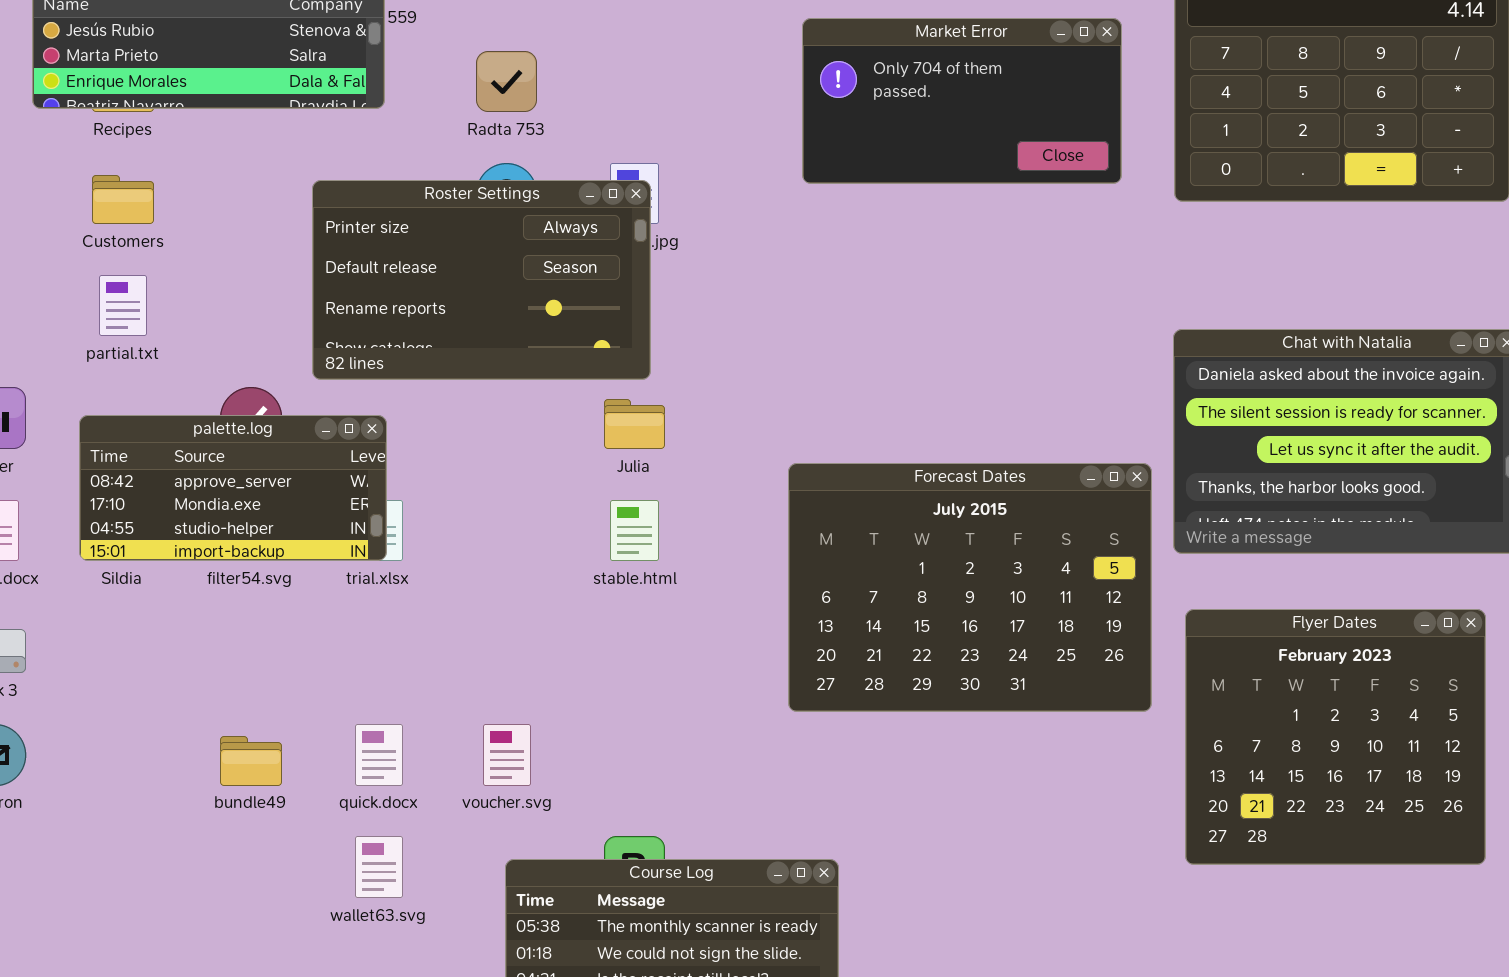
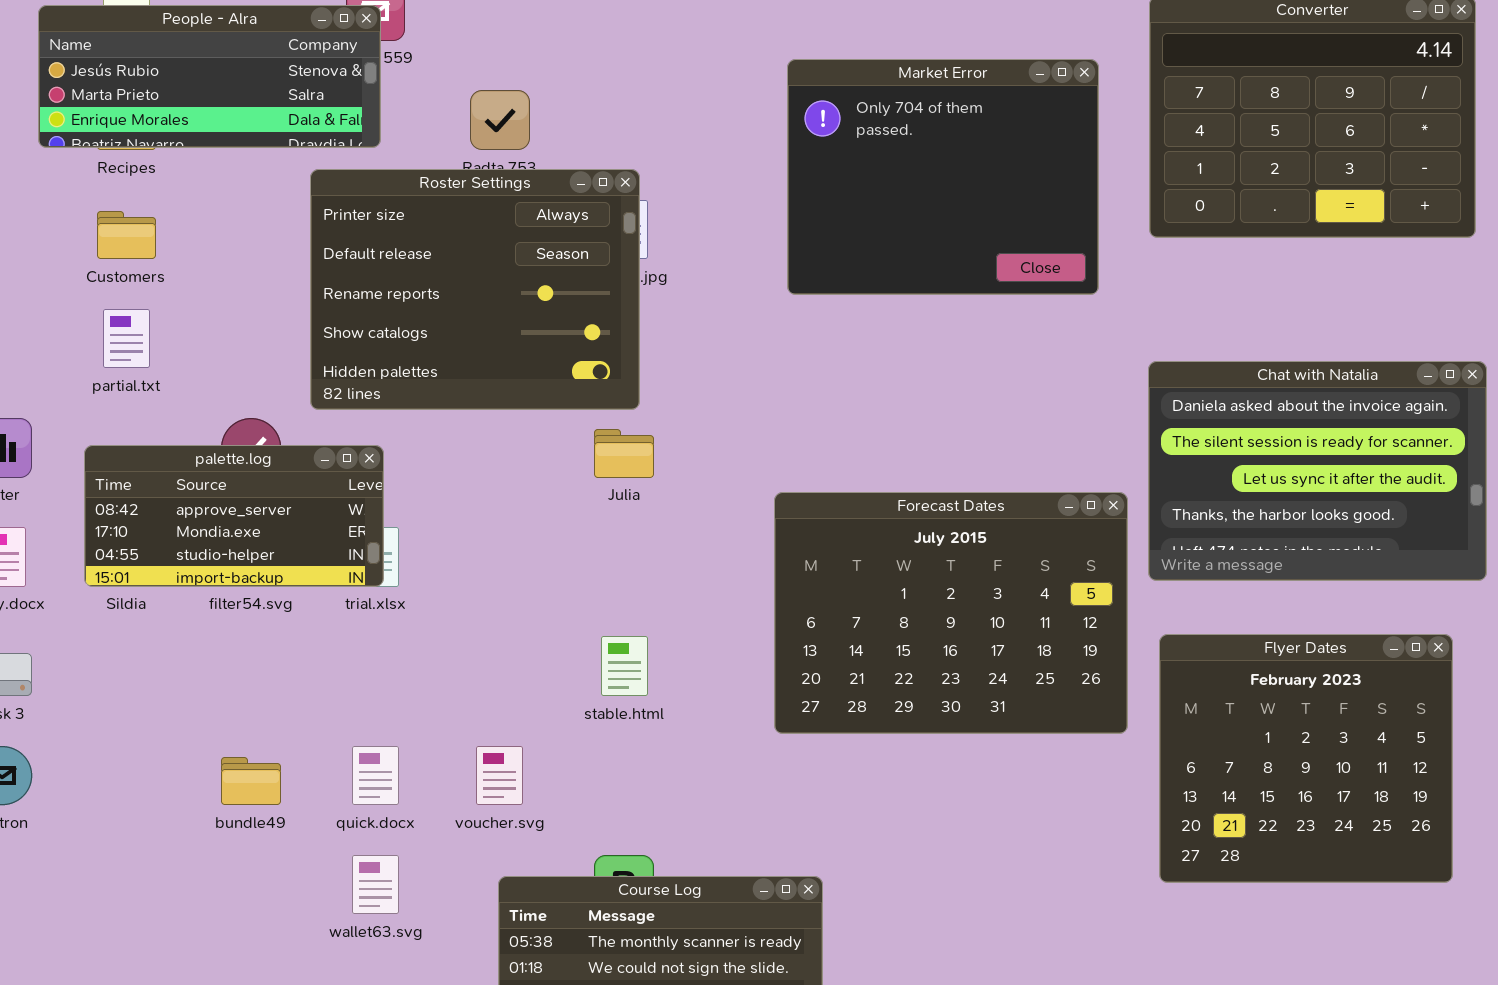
Market Error: [802,18,1122,184] -> [787,59,1099,295], resized
Roster Settings: [312,180,651,380] -> [310,169,640,410], resized
stable.html: [610,500,659,561] -> [601,636,648,696], moved

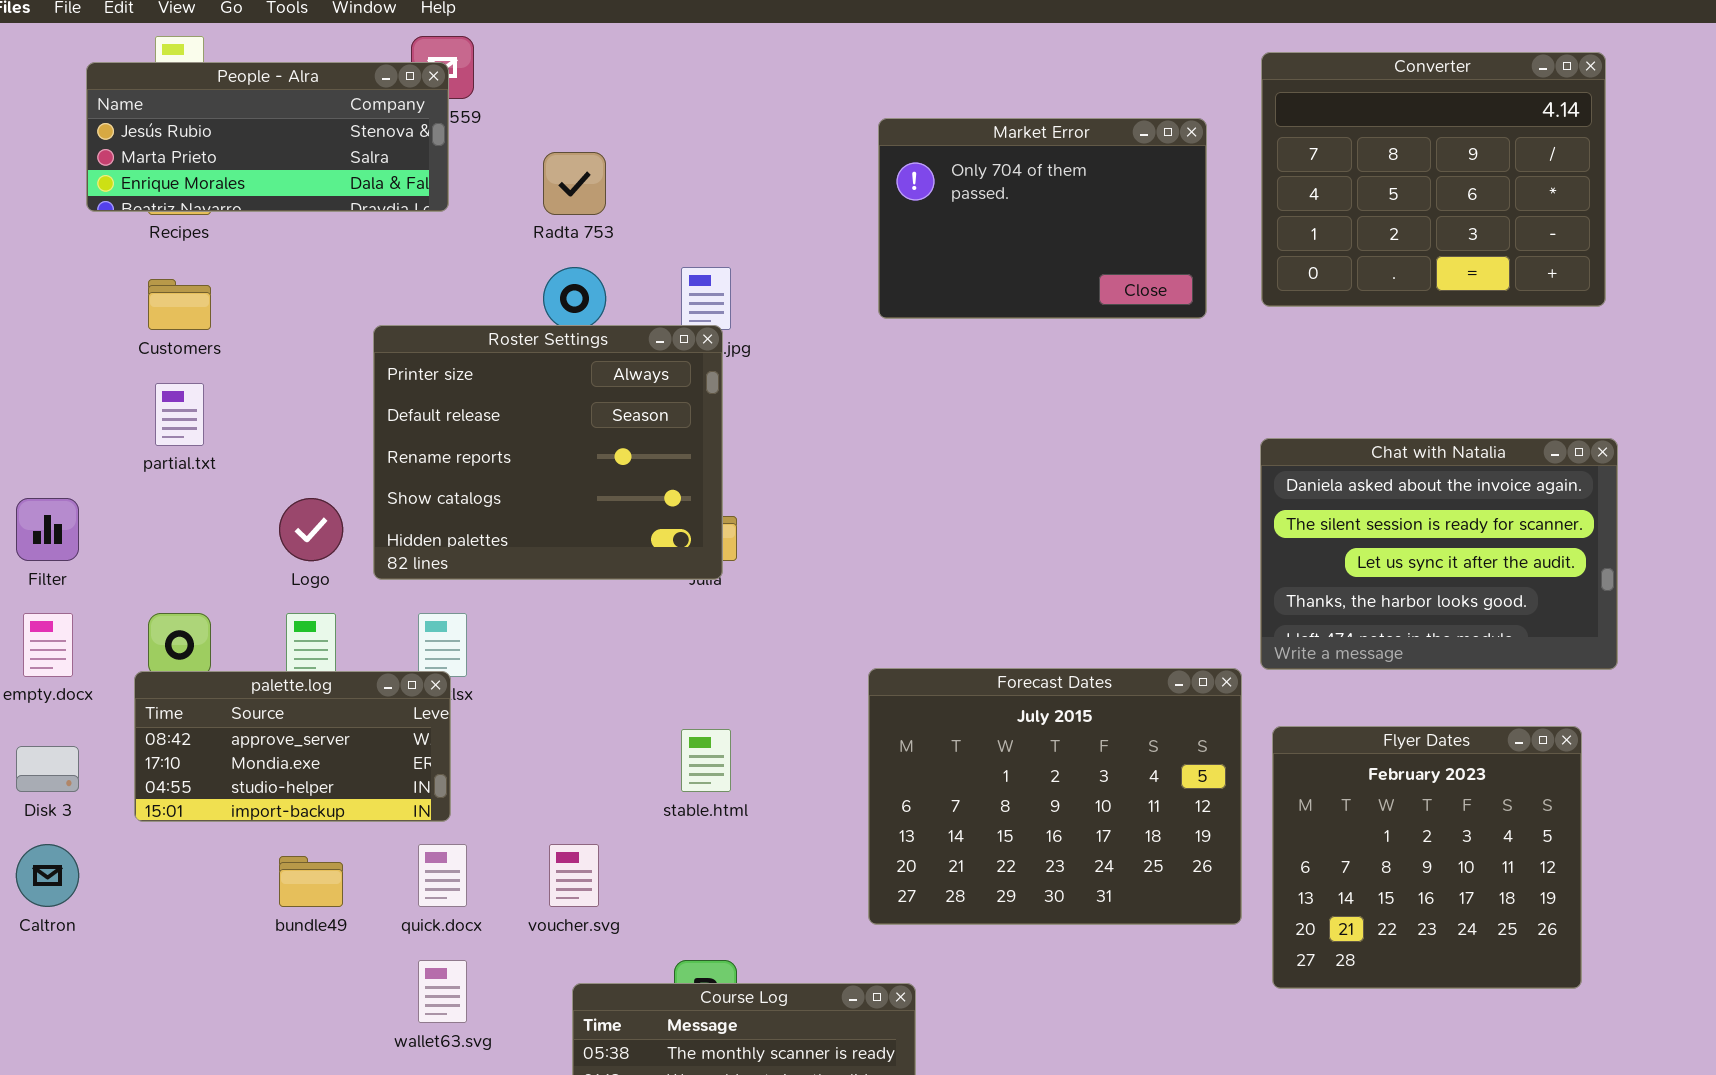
Market Error: [787,59,1099,295] -> [878,118,1207,319], resized
Roster Settings: [310,169,640,410] -> [373,325,723,580], moved
palette.log: [84,445,384,587] -> [134,671,451,822], moved
Forecast Dates: [774,492,1128,734] -> [868,668,1242,925], moved

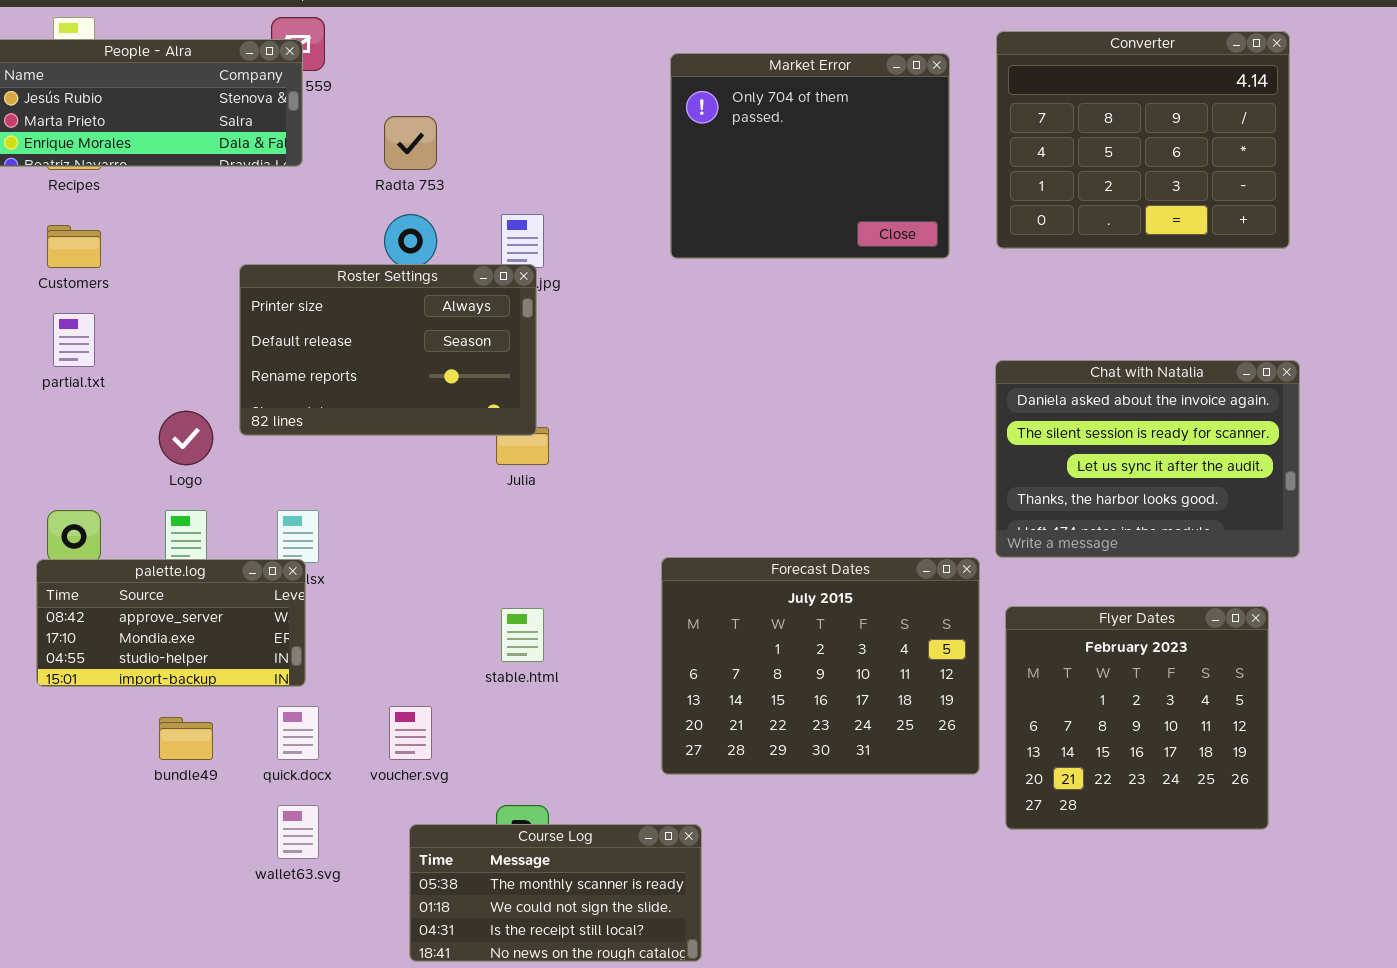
Market Error: [878,118,1207,319] -> [670,53,950,259], resized
Roster Settings: [373,325,723,580] -> [239,264,537,436], resized

